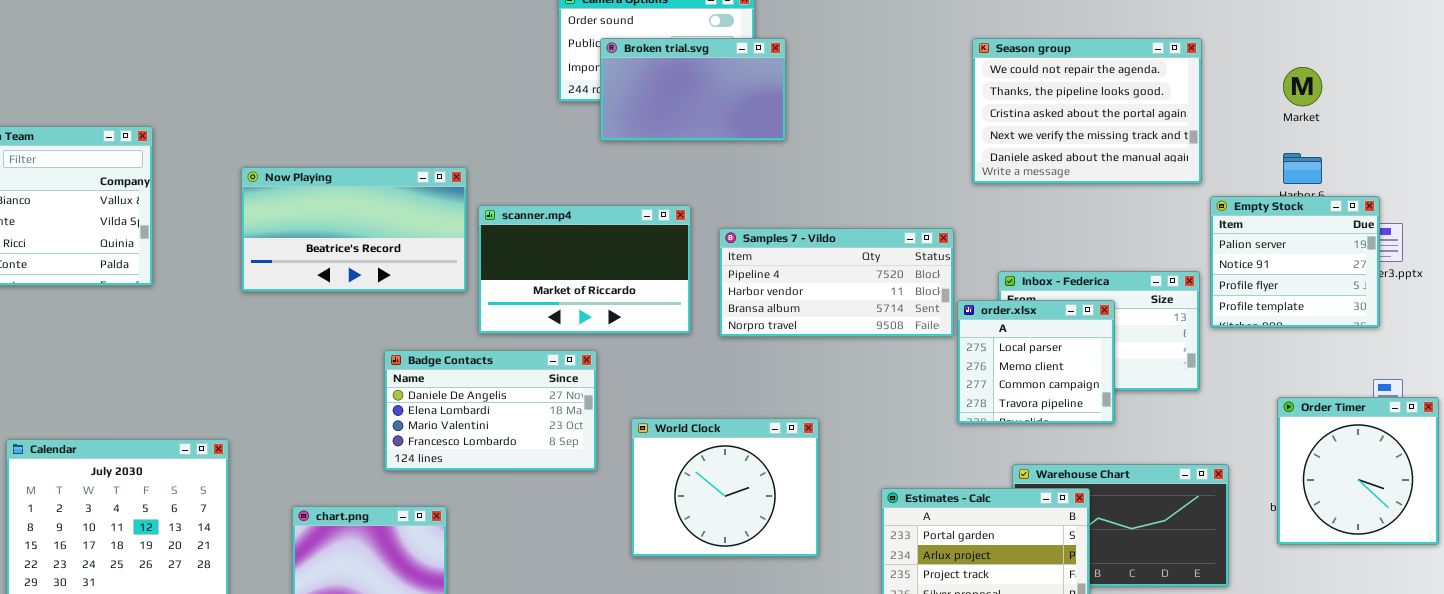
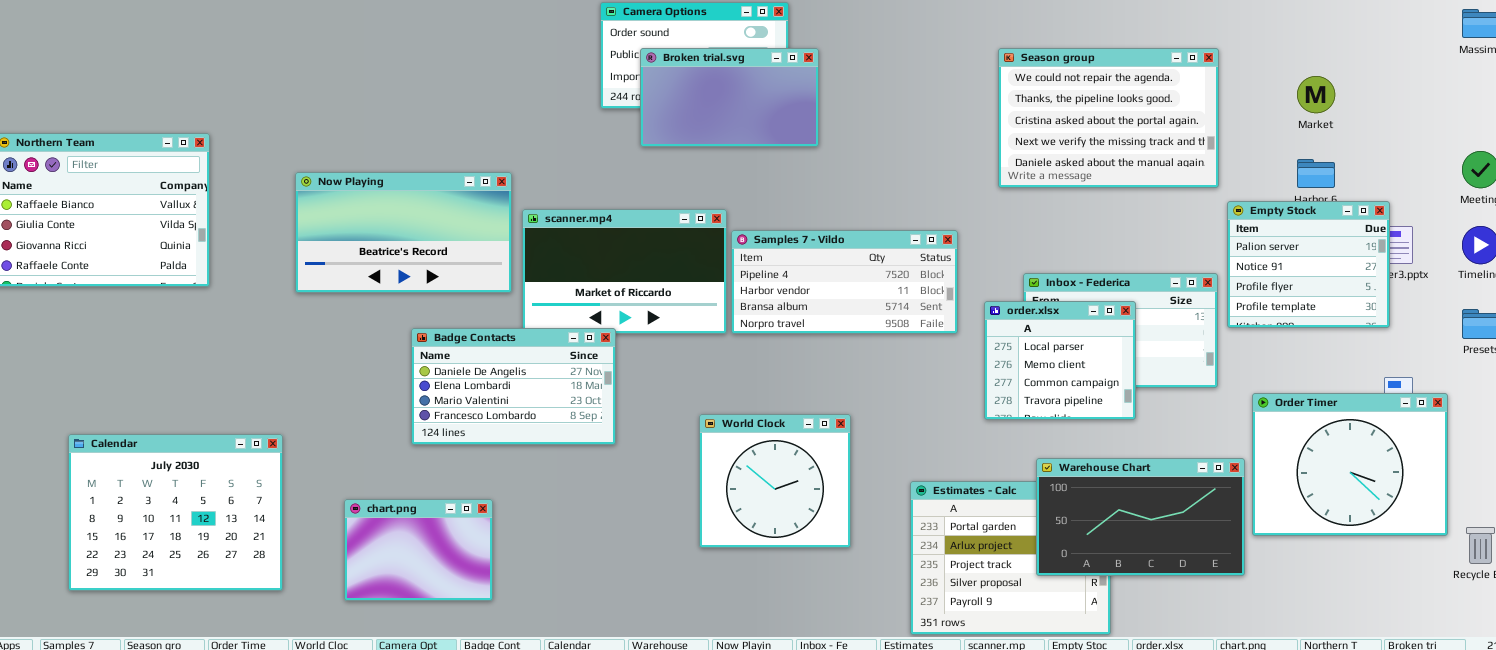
Samples 7 - Vildo: [719,228,954,337] -> [731,230,958,334], moved
Badge Contacts: [384,350,597,471] -> [411,328,616,445], moved
Order Timer: [1277,397,1439,545] -> [1252,393,1448,536], resized
World Clock: [631,418,819,557] -> [699,414,851,548], resized
Warehouse Chart: [1012,464,1229,587] -> [1036,458,1245,576], raised

